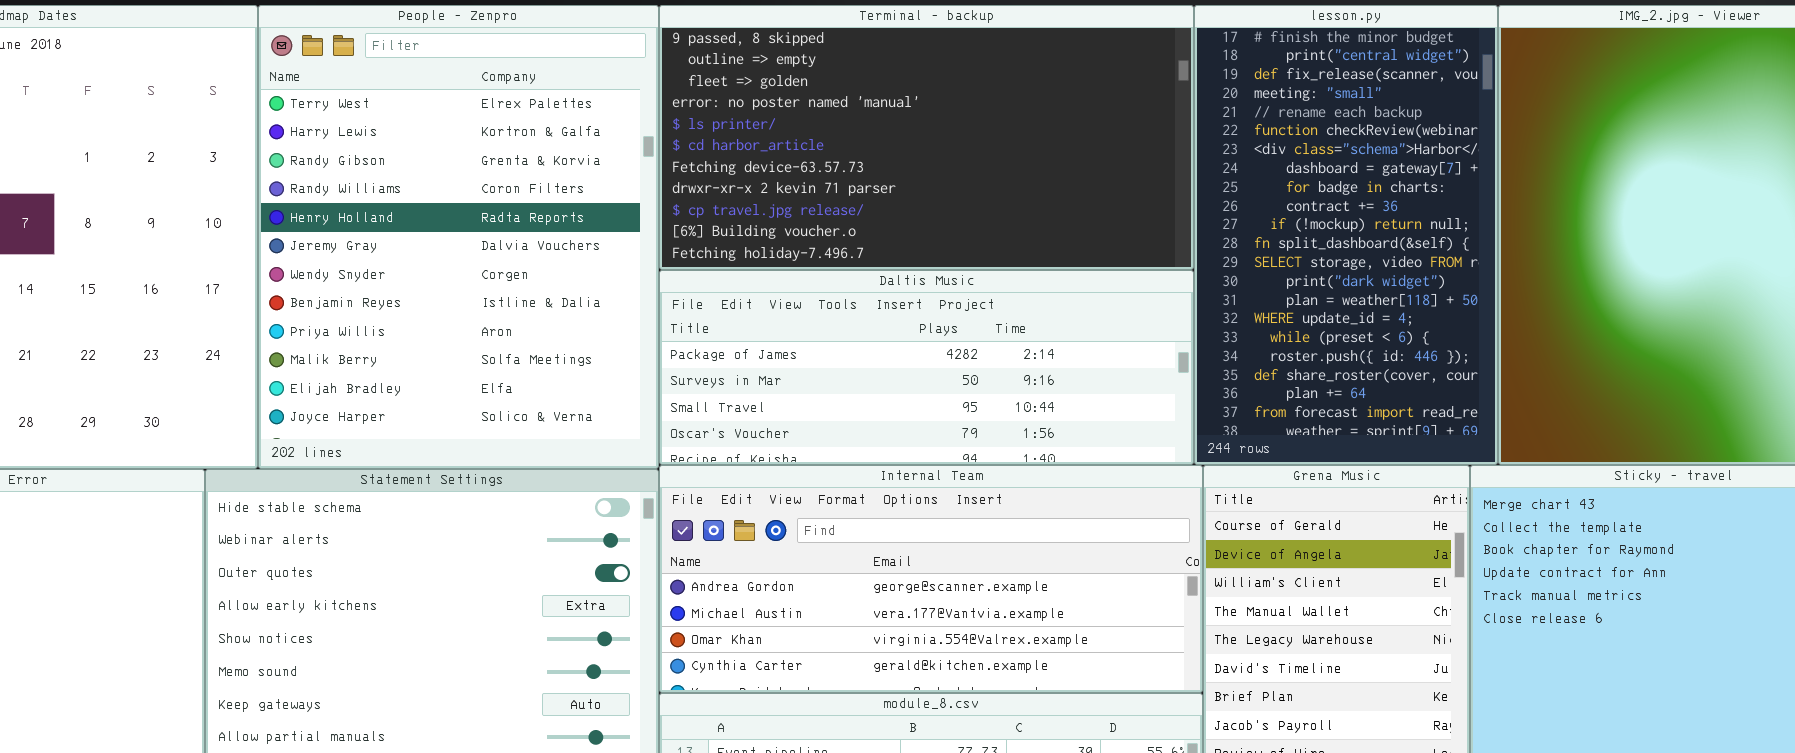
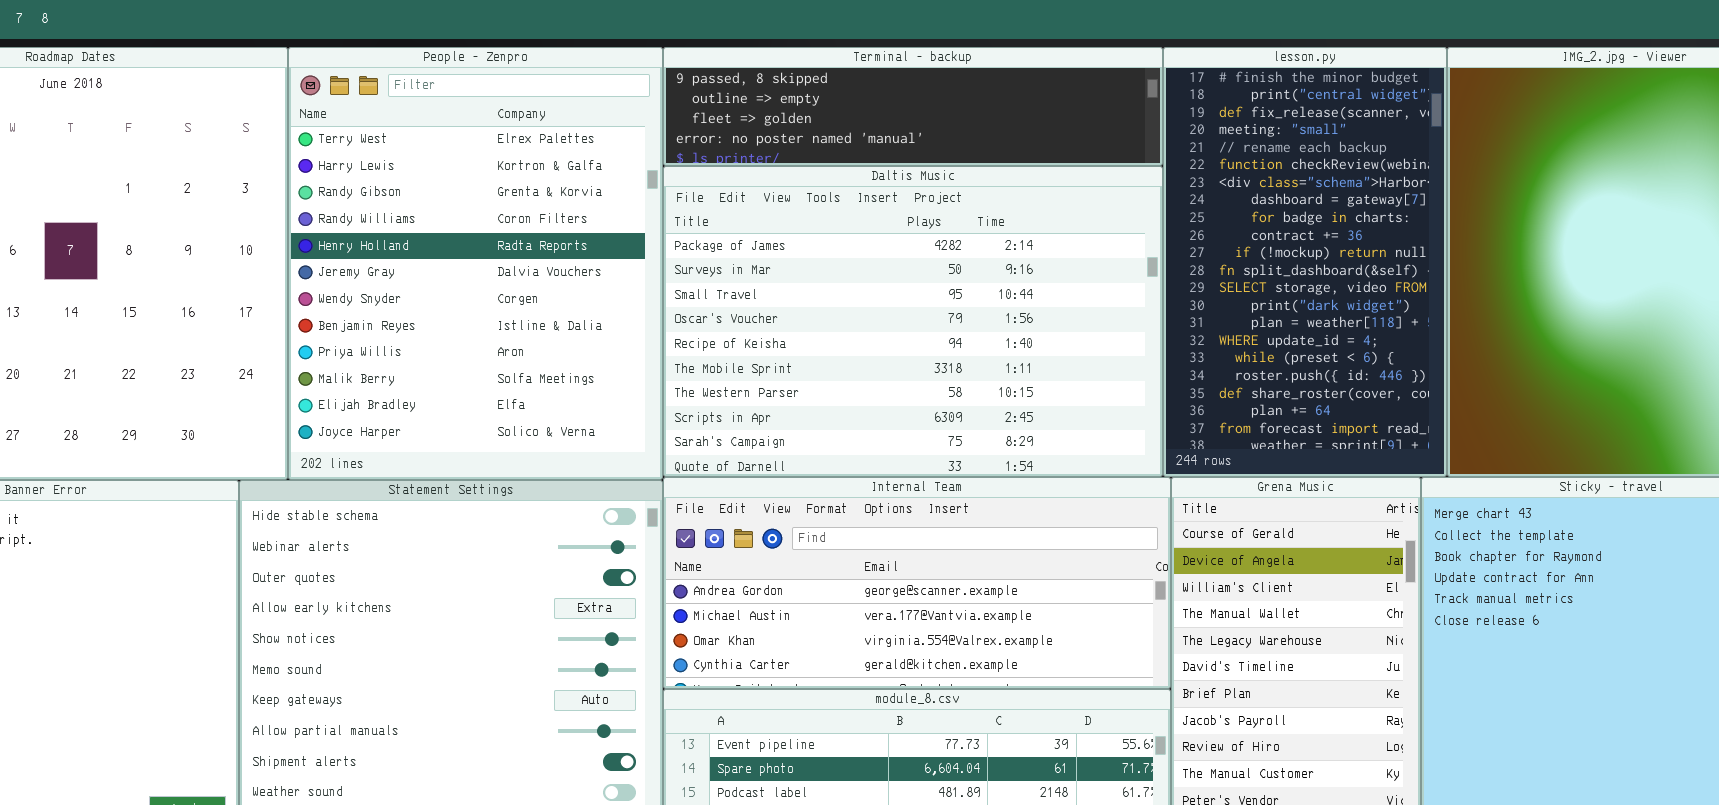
Terminal - backup: [659,5,1194,270] -> [663,47,1163,166], resized
Daltis Music: [659,270,1194,465] -> [663,166,1163,477], resized

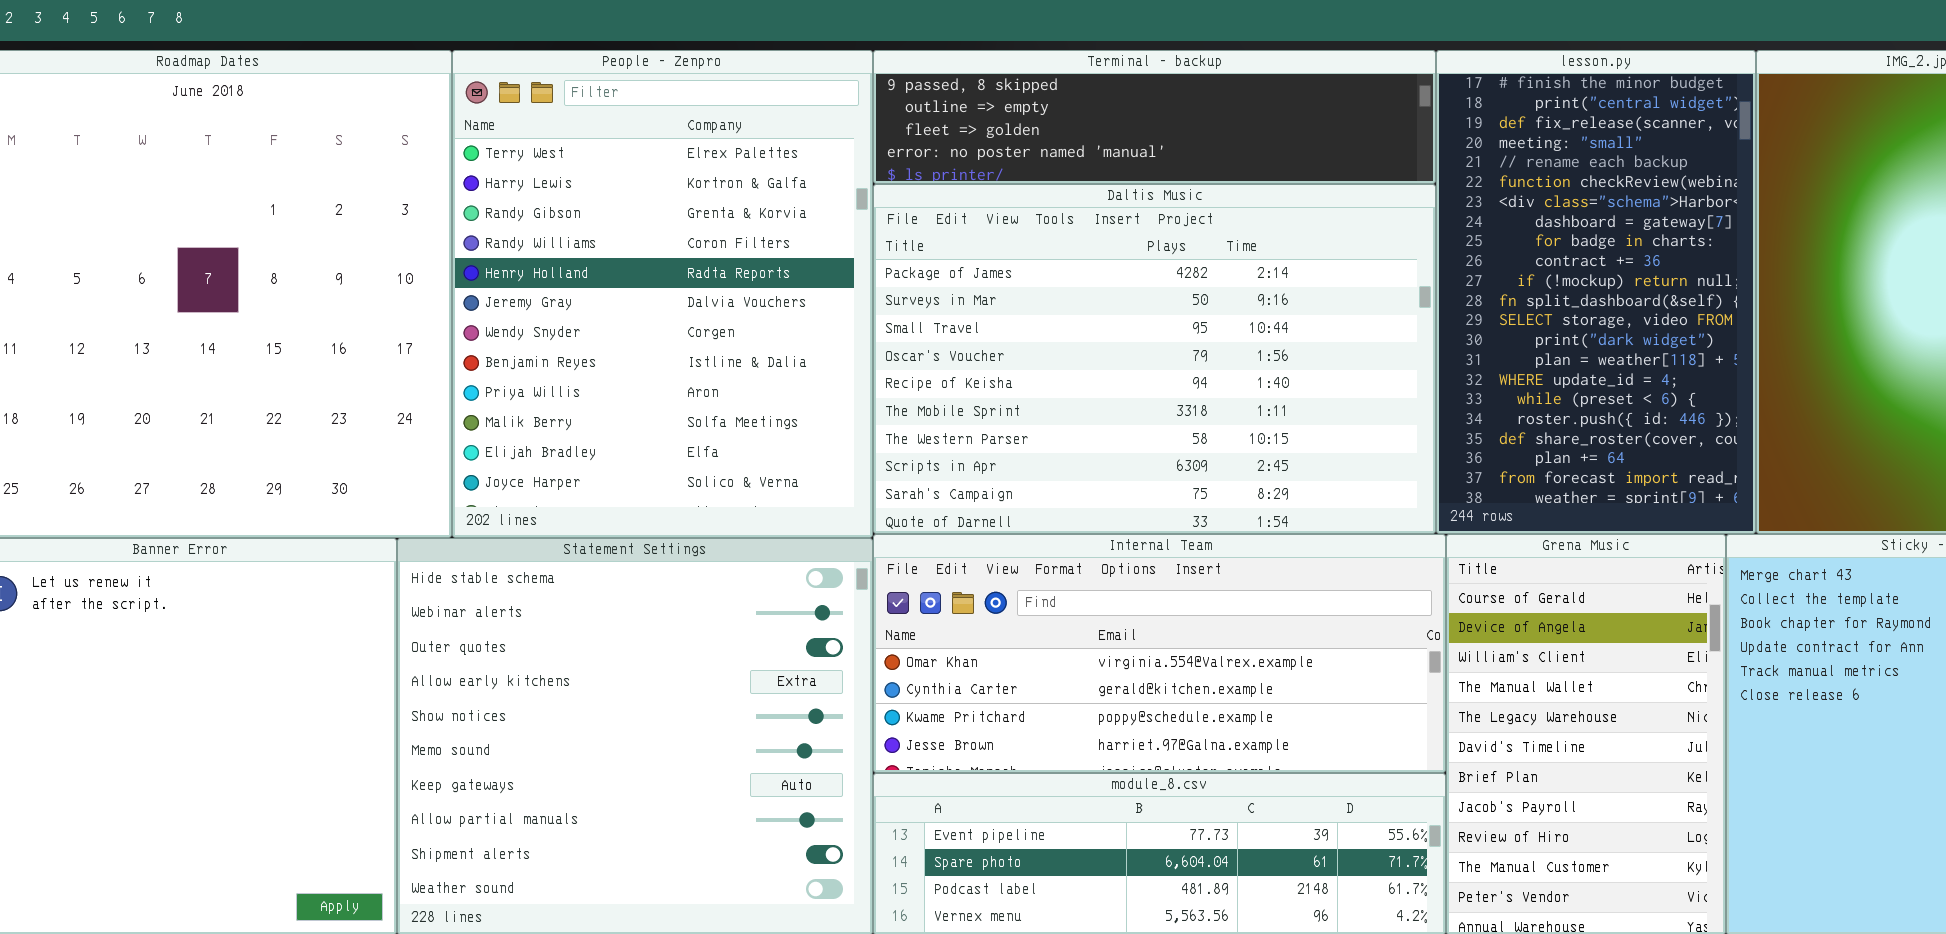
Internal Team: [663,477,1171,689] -> [873,534,1446,773], scrolled down 2 rows

